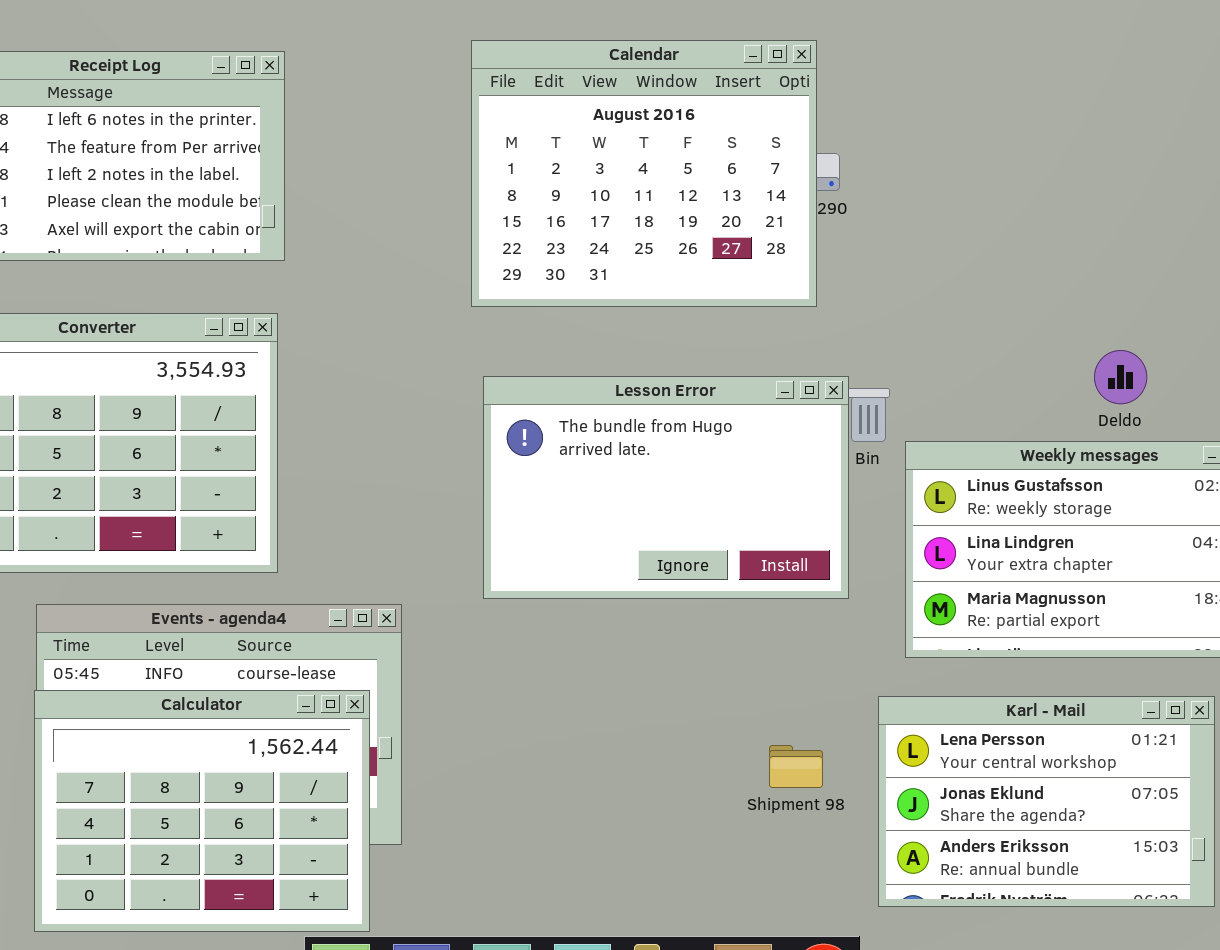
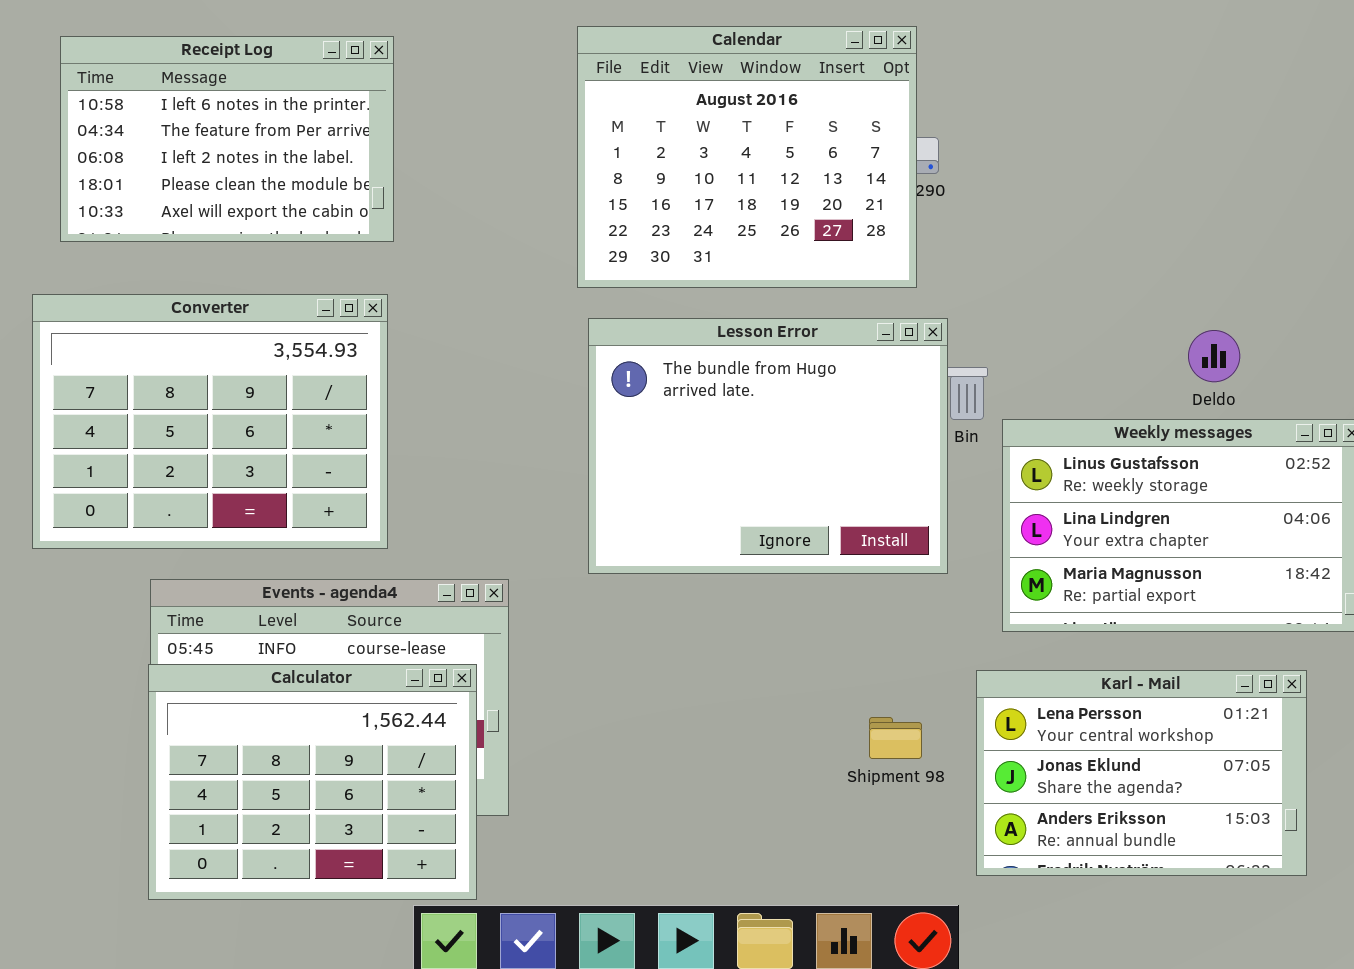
Lesson Error: [483,376,849,599] -> [588,318,948,574], resized

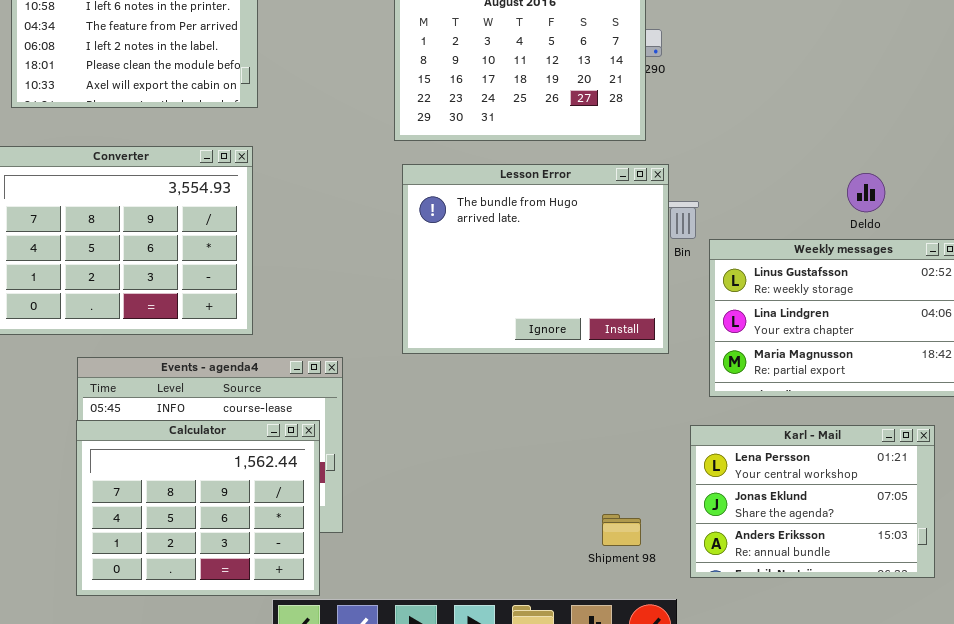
Shipment 98: [869,717,922,759] -> [602,514,641,546], moved

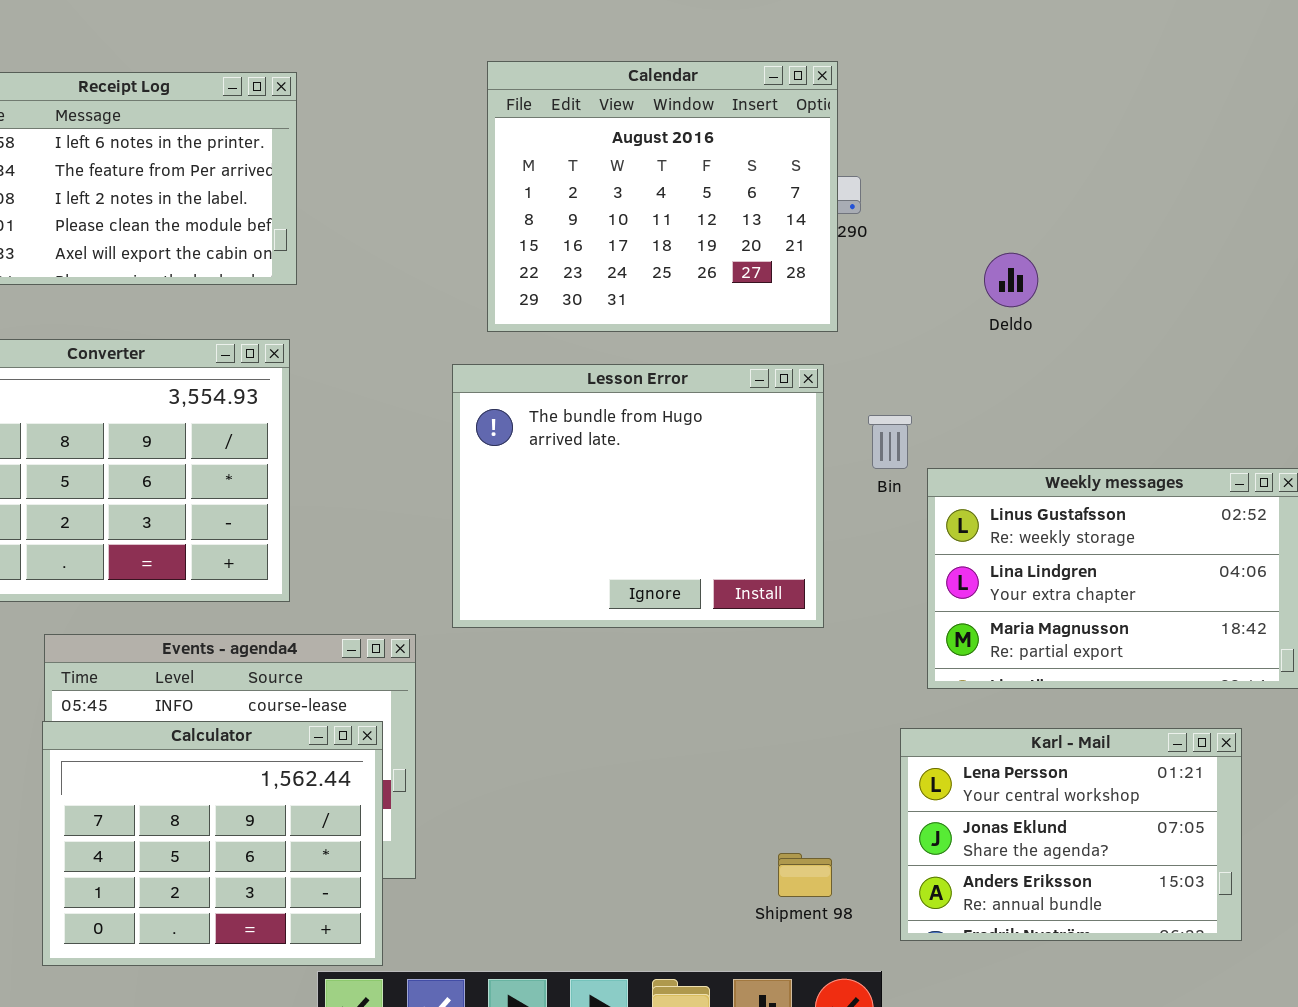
Lesson Error: [402,164,669,354] -> [452,364,824,628], moved
Deldo: [847,173,885,212] -> [984,253,1038,307], moved

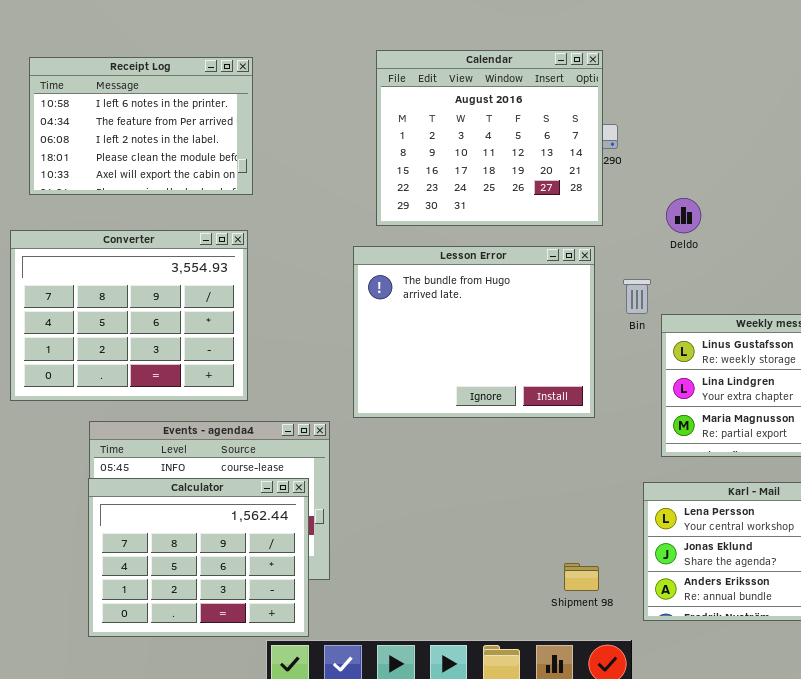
Deldo: [984,253,1038,307] -> [666,198,701,233], moved

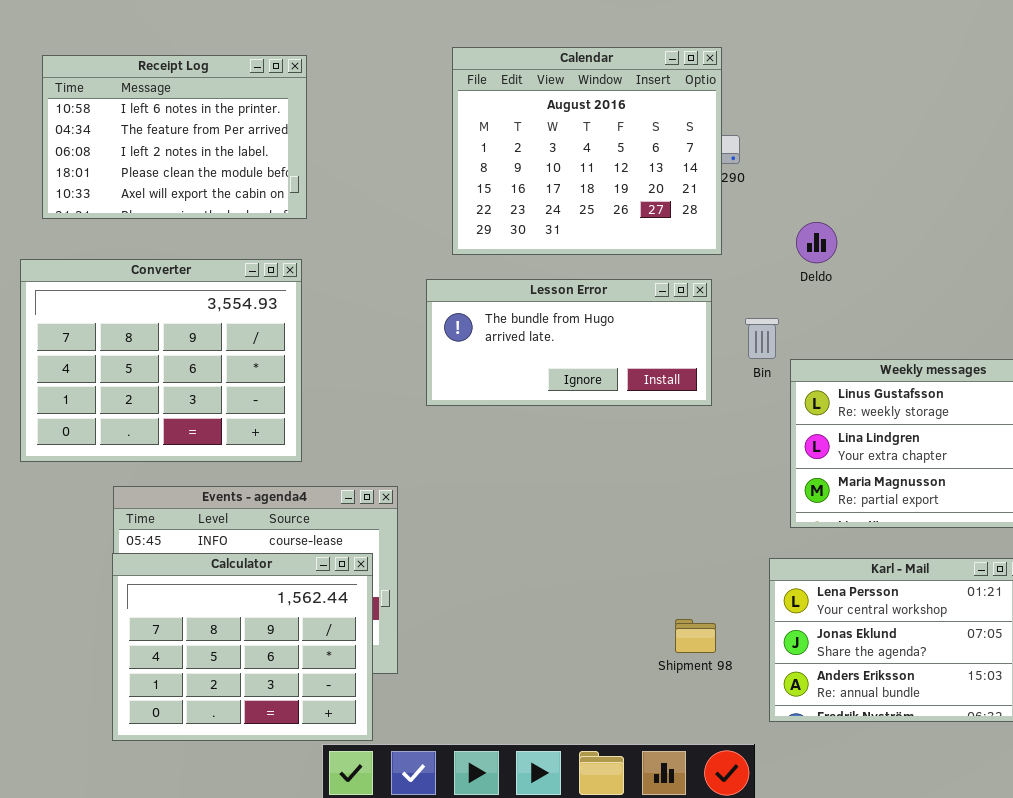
Lesson Error: [353,246,595,418] -> [426,279,712,406], resized
Shipment 98: [564,563,599,591] -> [675,619,716,653], moved

